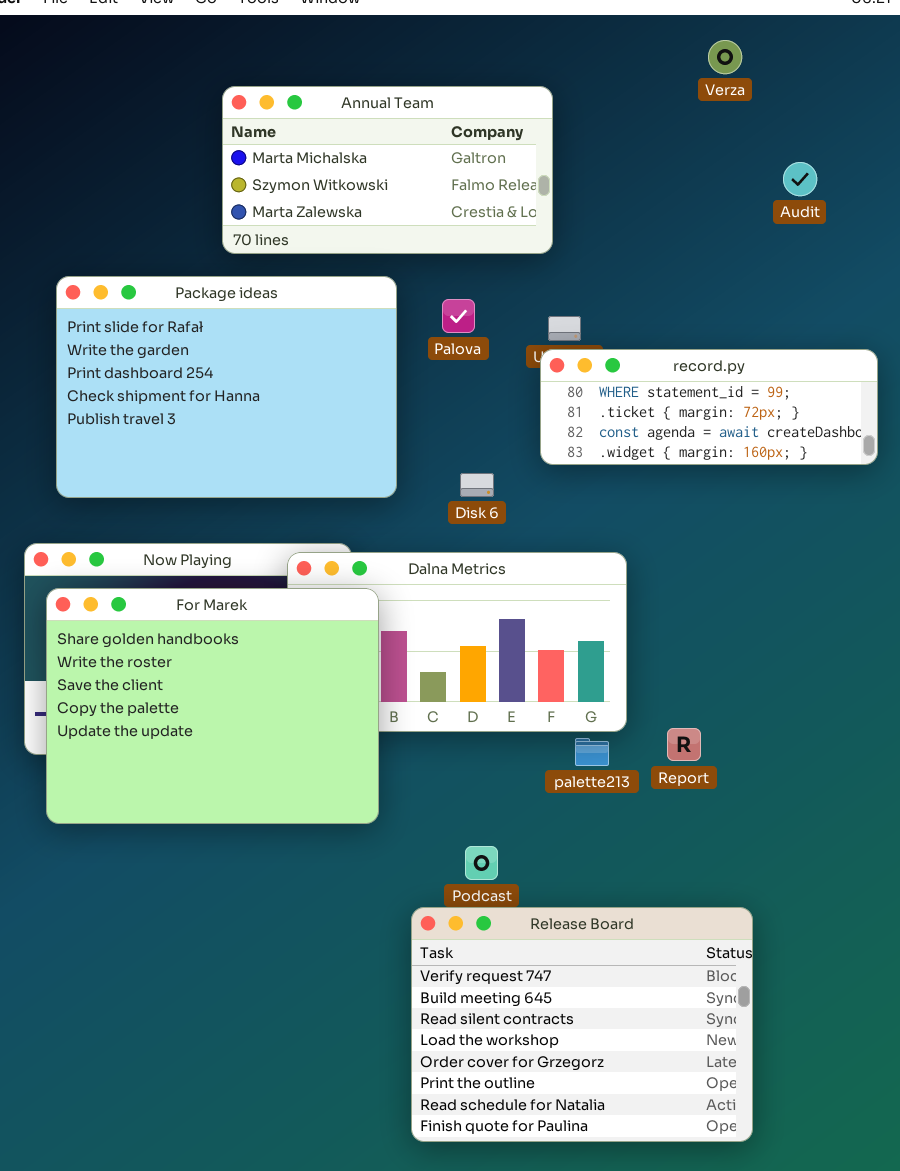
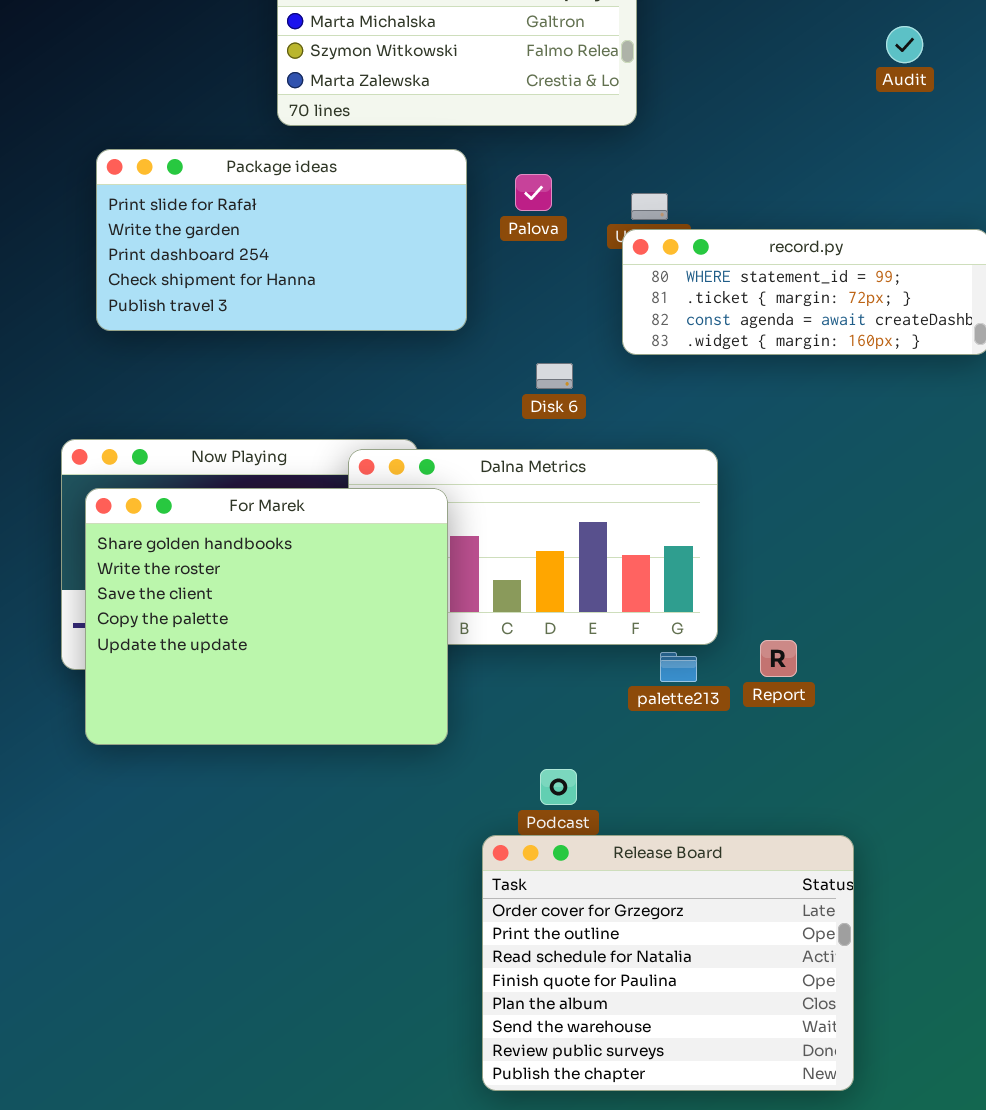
Package ideas: [56,276,397,498] -> [96,149,467,331], resized
Release Board: [411,907,753,1142] -> [482,835,854,1091], scrolled down 4 rows

